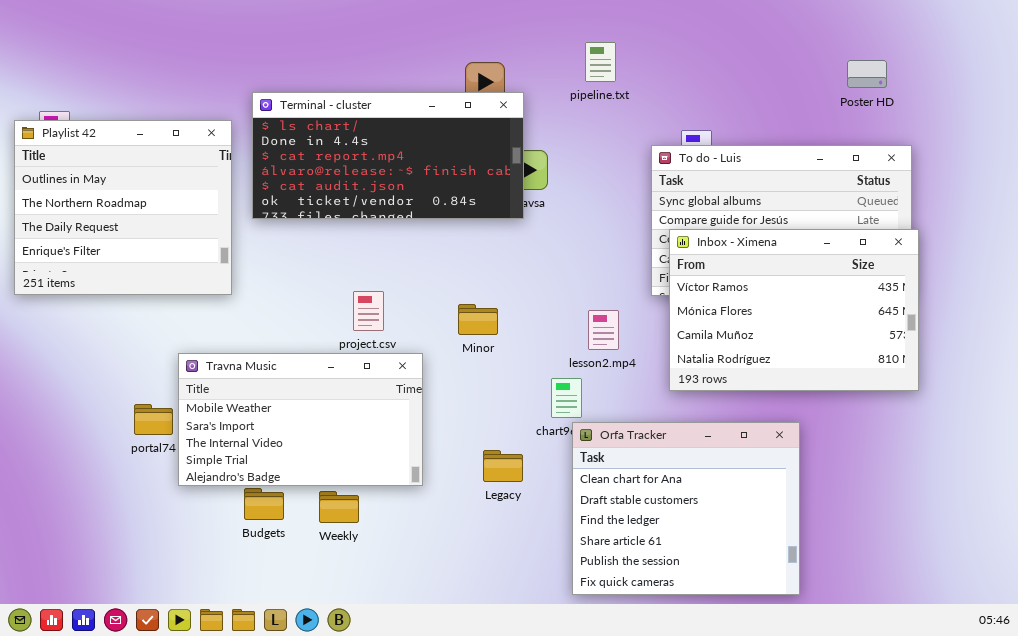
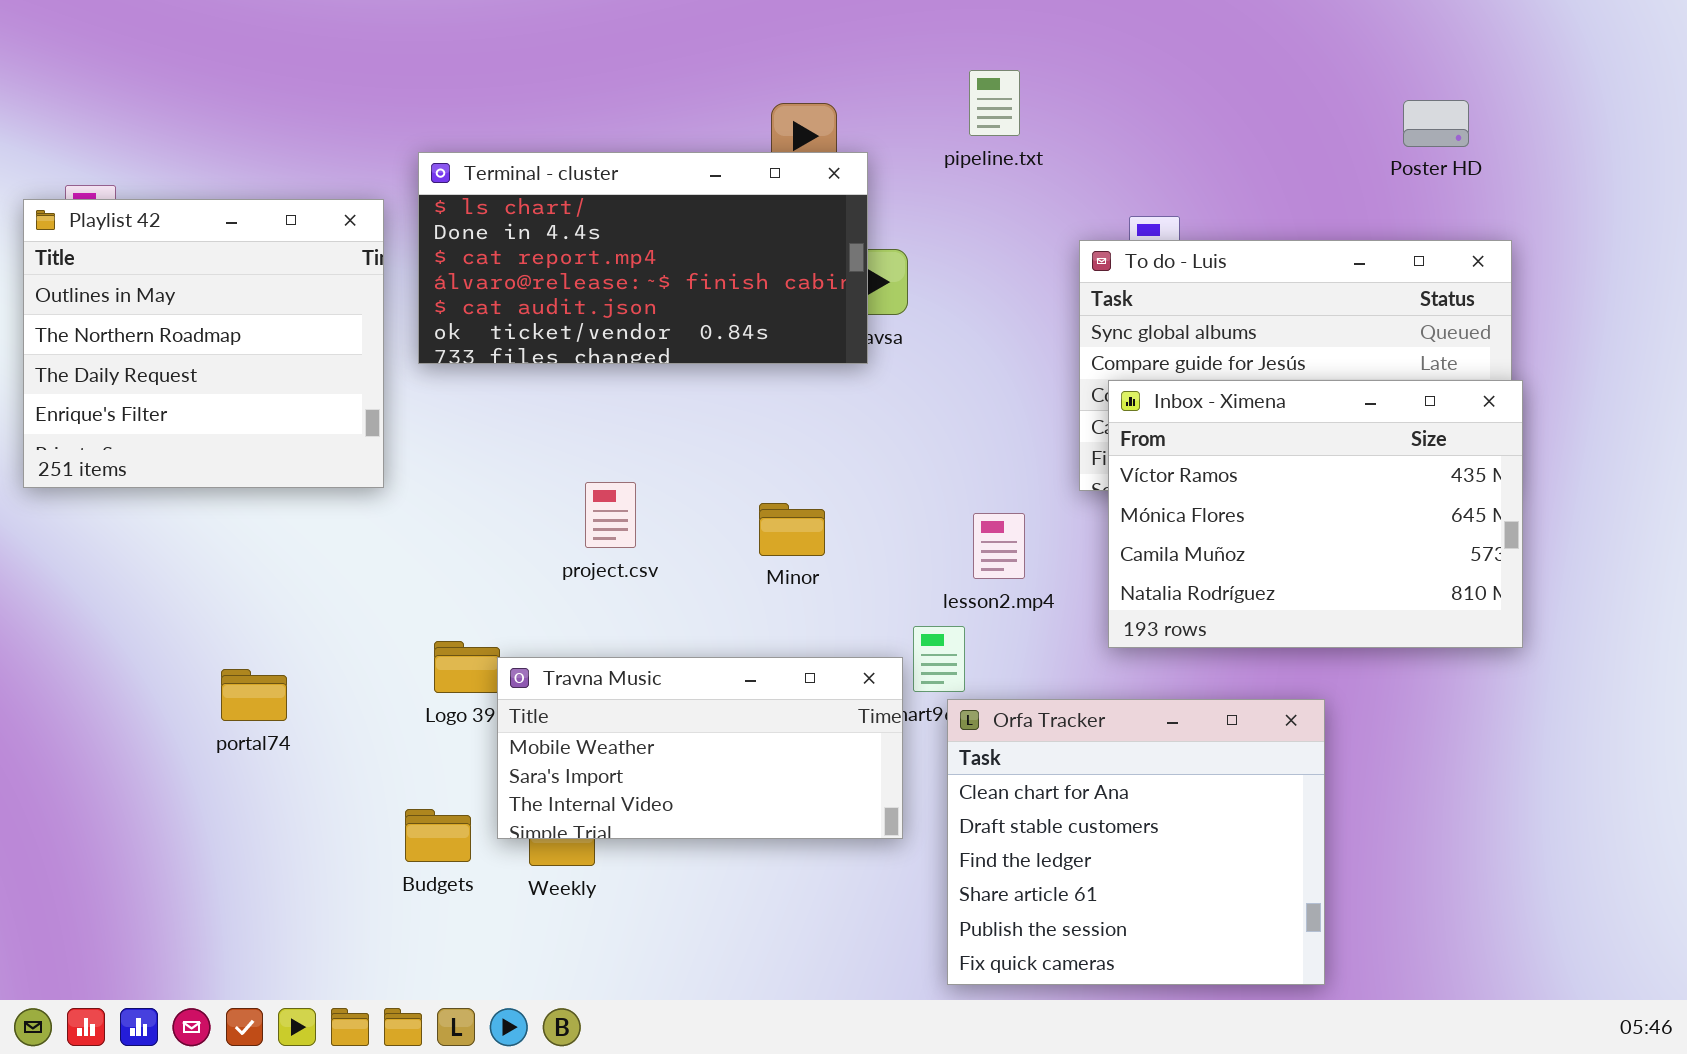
Travna Music: [178,353,423,486] -> [497,657,903,839], moved, resized

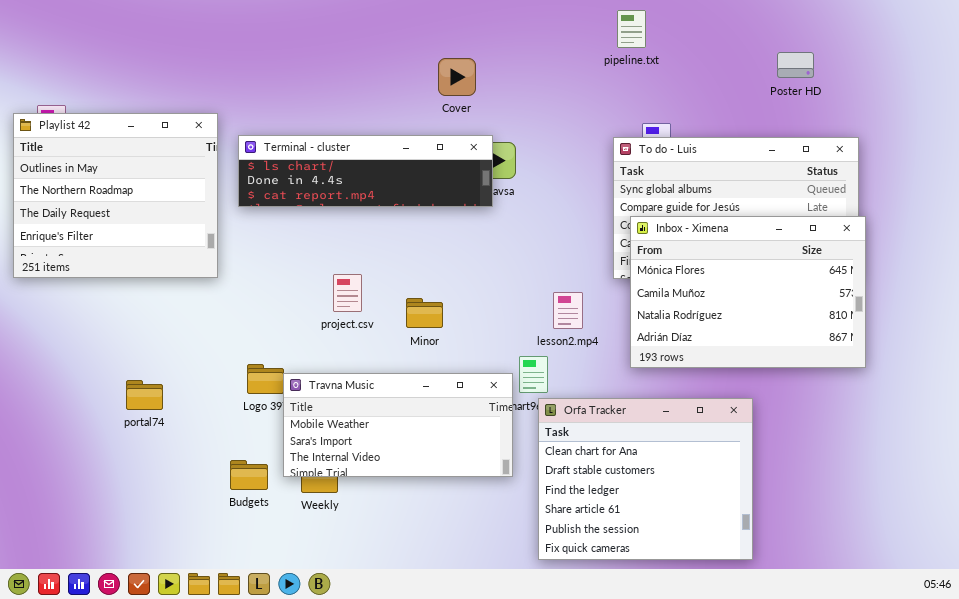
pipeline.txt: [969,70,1020,136] -> [617,10,646,48], moved
Poster HD: [1403,100,1469,147] -> [777,52,814,78], moved
Terminal - cluster: [418,152,868,364] -> [238,135,493,207], resized
Inbox - Ximena: [1108,380,1523,648] -> [630,216,866,368], scrolled down 1 row
Minor: [759,503,825,556] -> [406,298,443,328], moved

